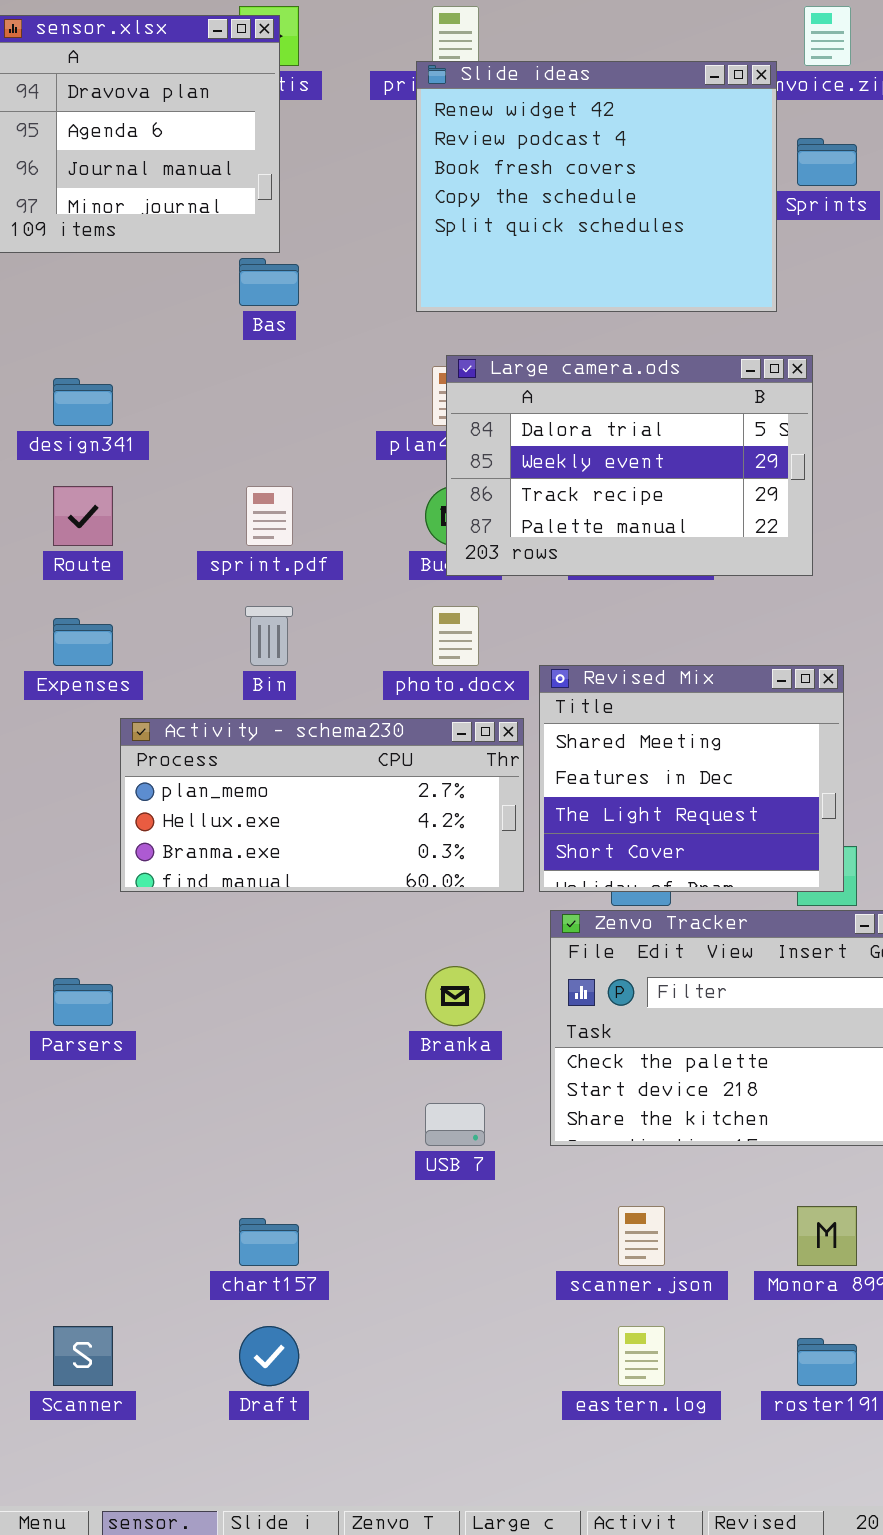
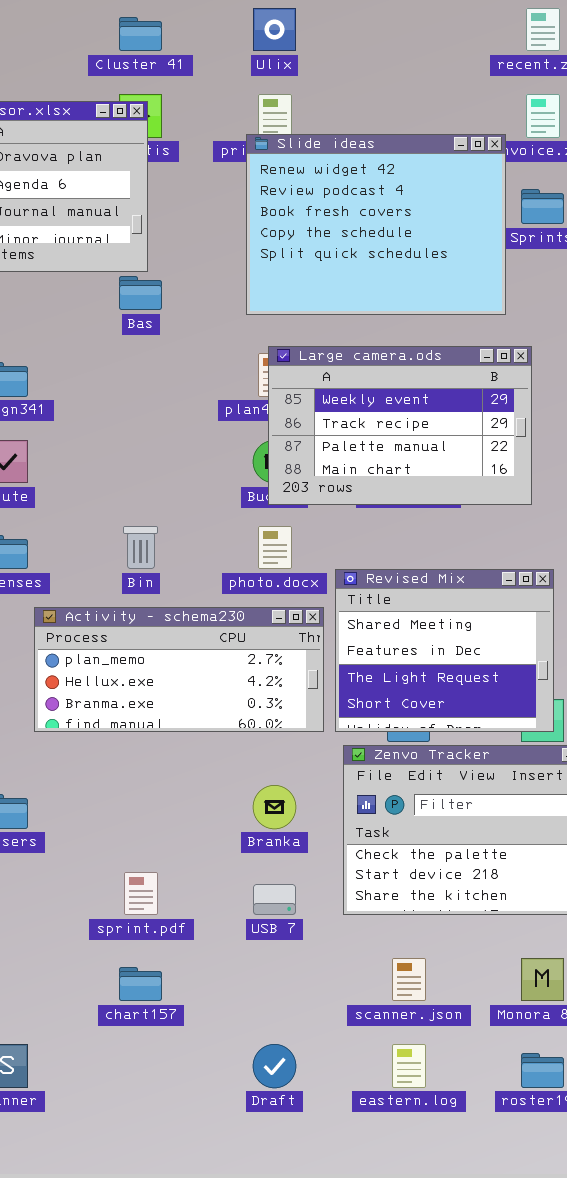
Large camera.ods: [446,355,813,576] -> [268,346,532,505], scrolled down 1 row
sprint.pdf: [246,486,293,546] -> [124,872,158,915], moved
Draft: [239,1326,299,1386] -> [253,1044,296,1088], moved

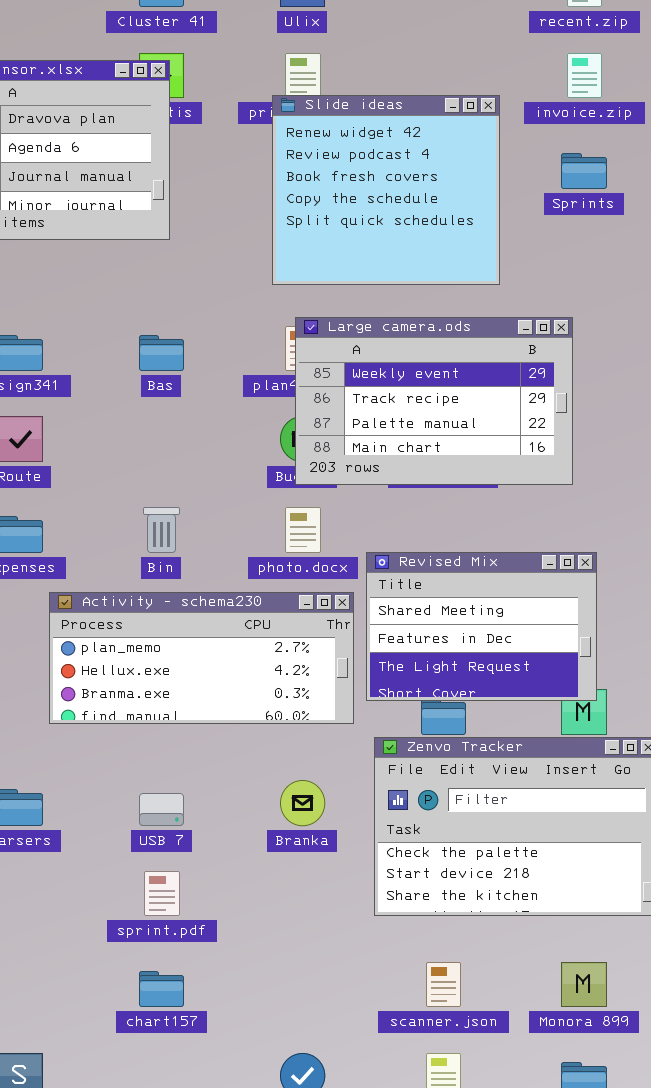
Slide ideas: [246,134,506,315] -> [272,95,500,285], resized
Bas: [119,276,162,310] -> [139,335,184,371], moved
Revised Mix: [335,569,554,732] -> [366,552,597,701], resized
USB 7: [253,884,296,915] -> [139,793,184,826], moved

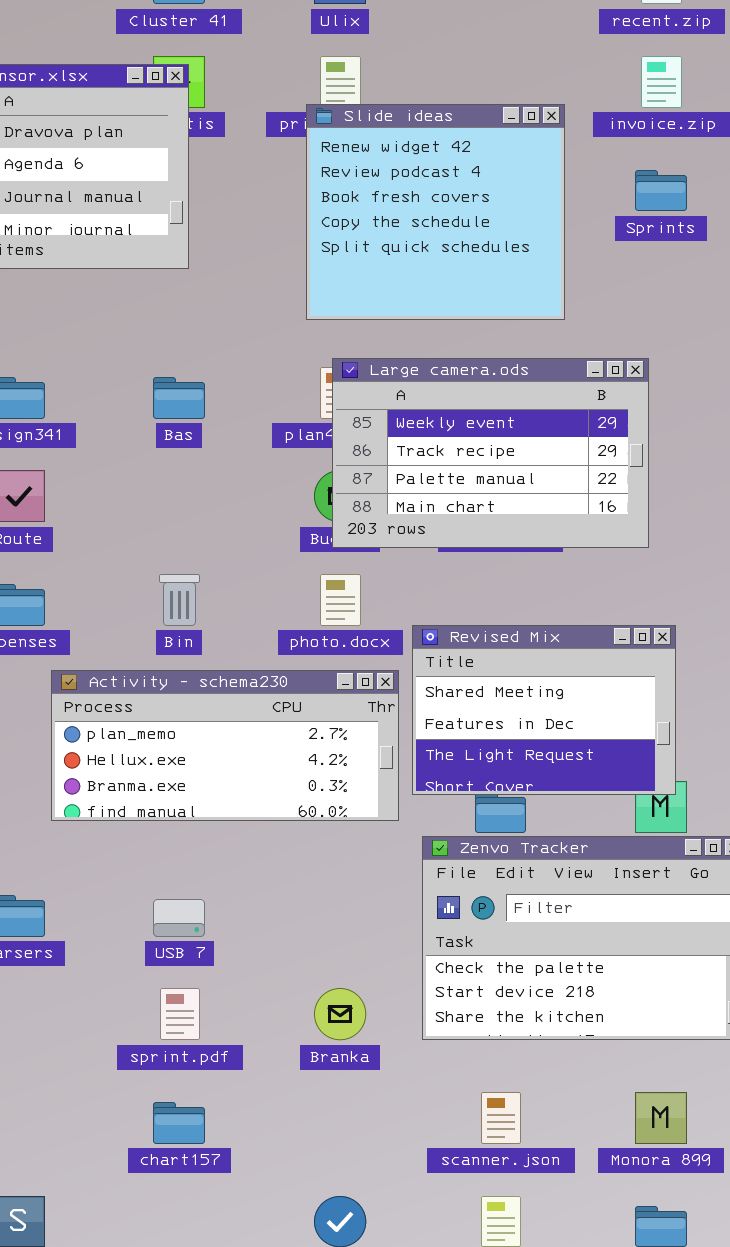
Branka: [280,780,325,826] -> [314,988,366,1040], moved

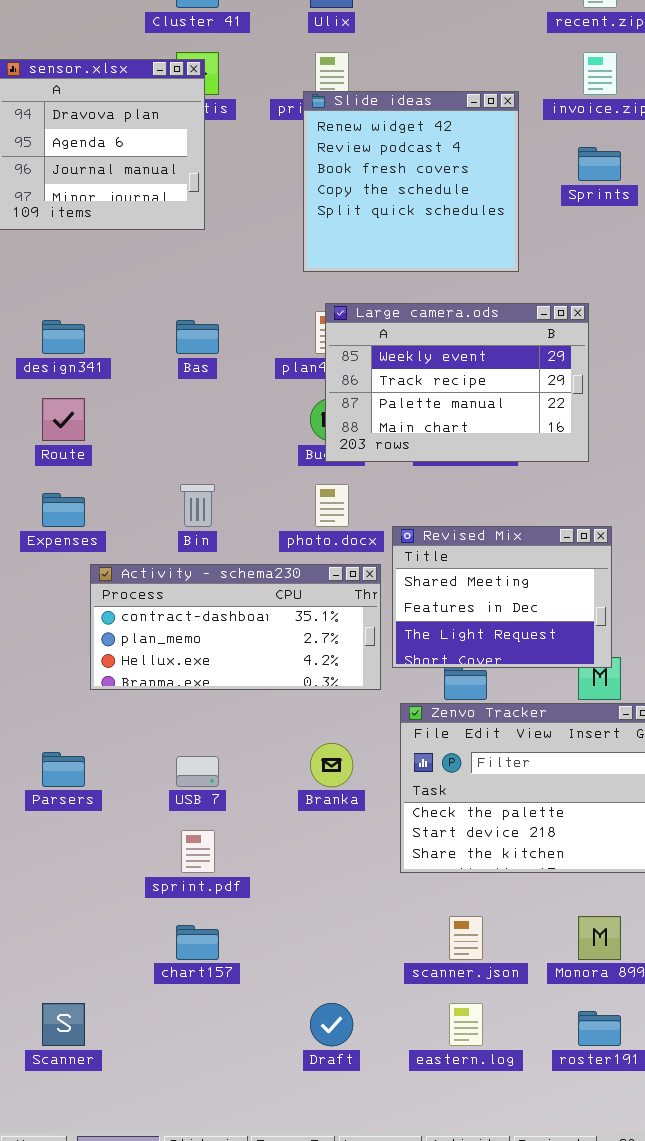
Activity - schema230: [51,670,399,821] -> [90,564,381,690], scrolled up 1 row
Branka: [314,988,366,1040] -> [310,743,353,787], moved

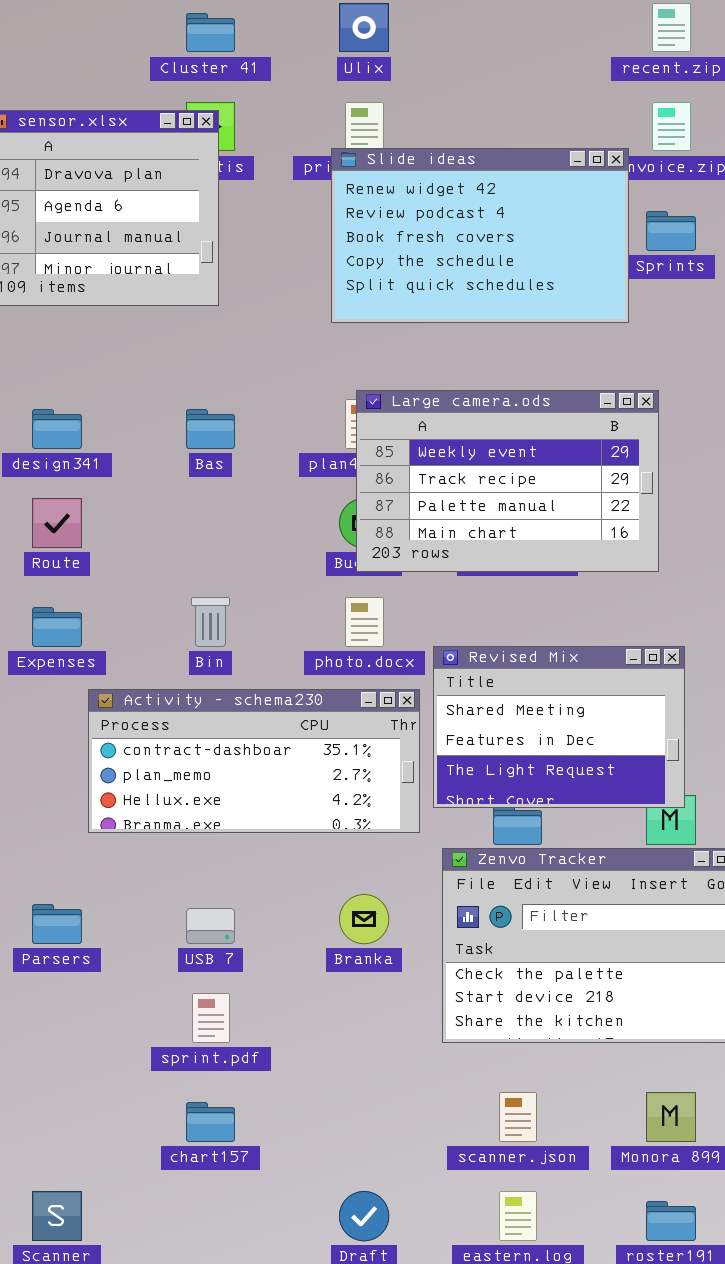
Slide ideas: [303,91,519,272] -> [331,148,629,323], resized

